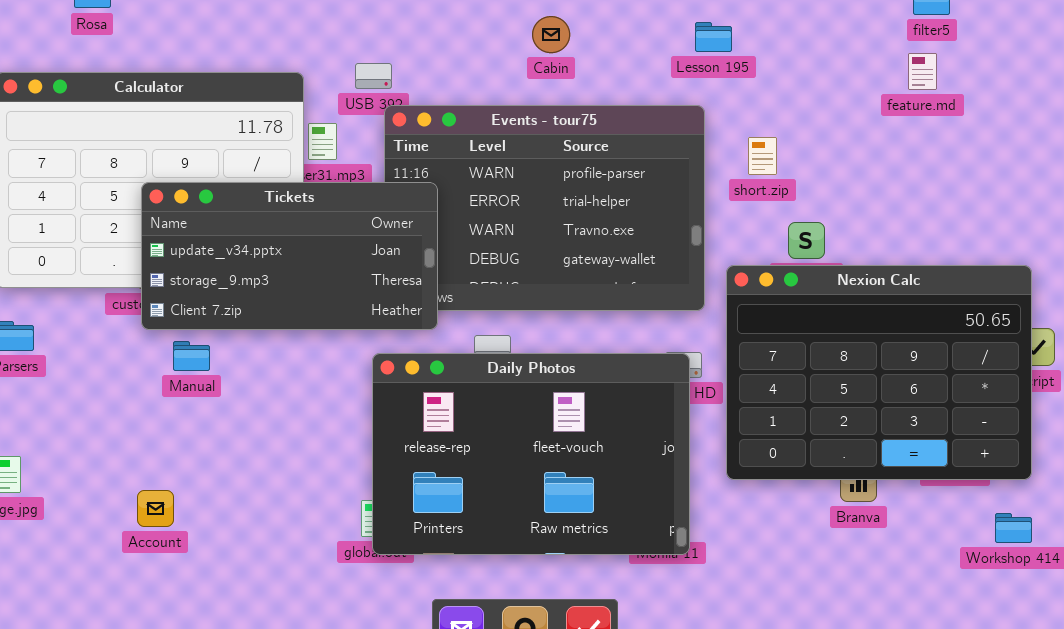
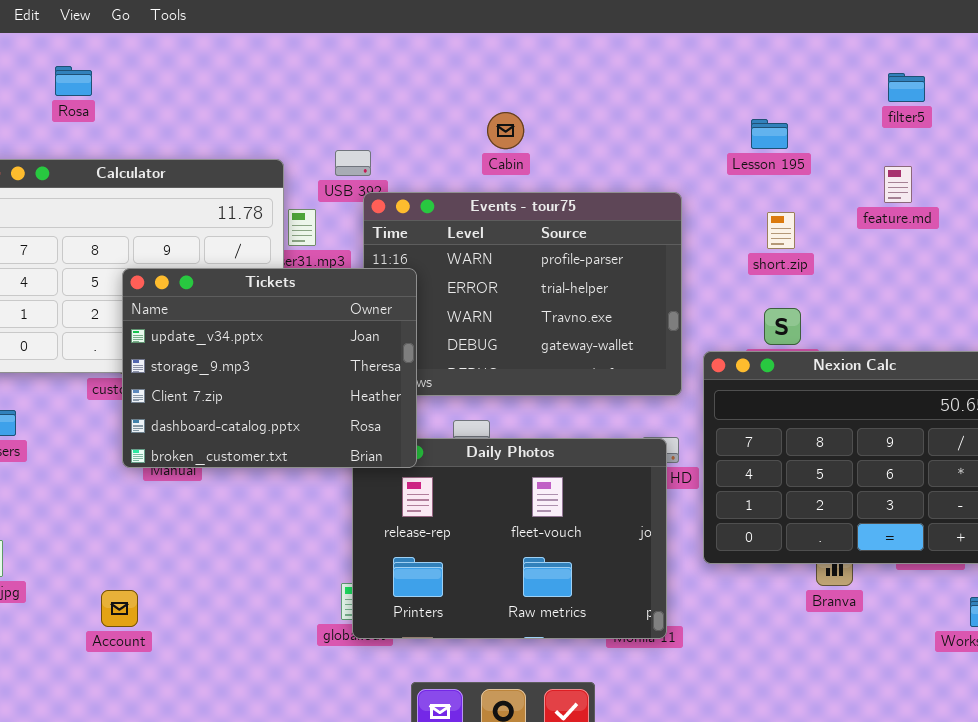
Cabin: [532,16,570,53] -> [487,112,524,149], moved
Lesson 195: [695,22,732,52] -> [751,119,788,149], moved
feature.md: [908,53,937,90] -> [884,166,912,203], moved
short.zip: [748,137,777,175] -> [767,212,795,249], moved
Tickets: [141,182,438,330] -> [122,268,417,468], resized
Account: [137,490,174,527] -> [101,590,138,627], moved

